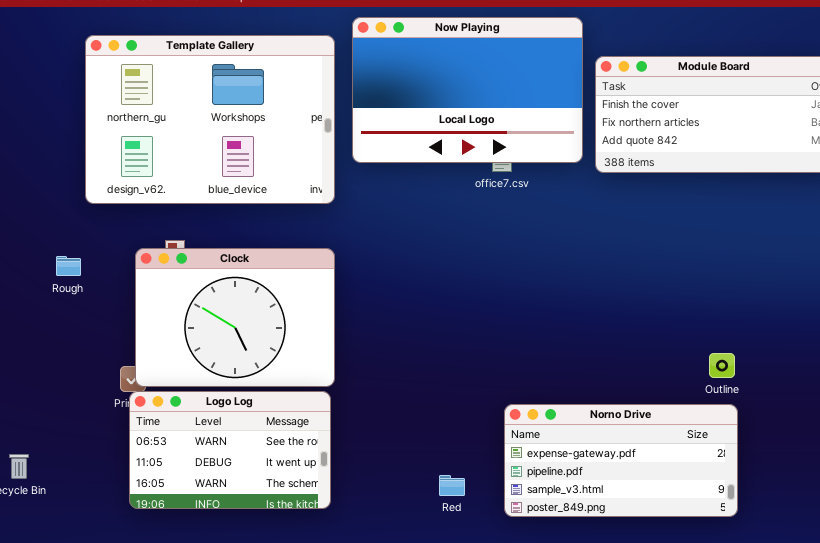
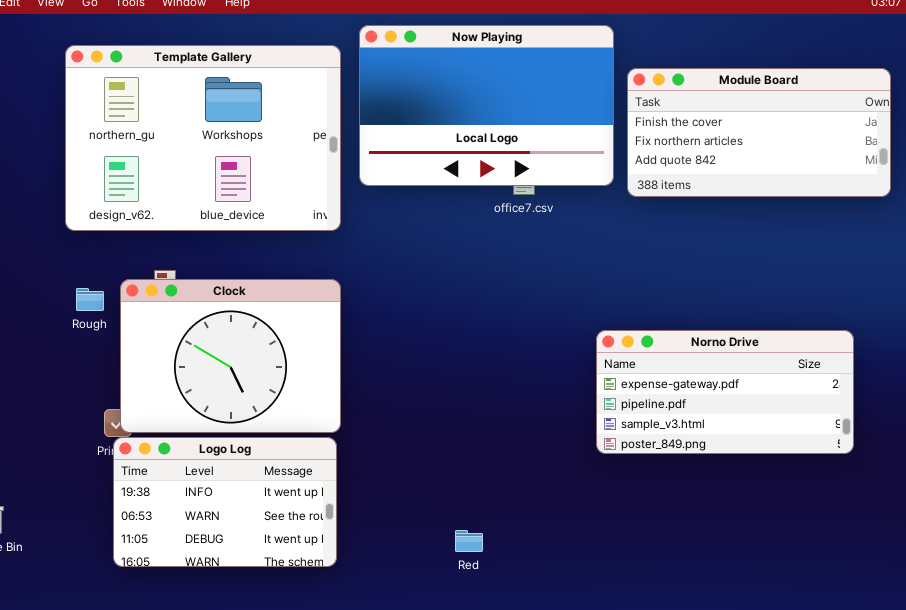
Rough: [56,256,81,276] -> [76,288,104,311], moved
Logo Log: [129,391,331,509] -> [113,437,337,567], scrolled up 1 row
Norno Drive: [504,404,738,517] -> [596,330,854,454], moved

